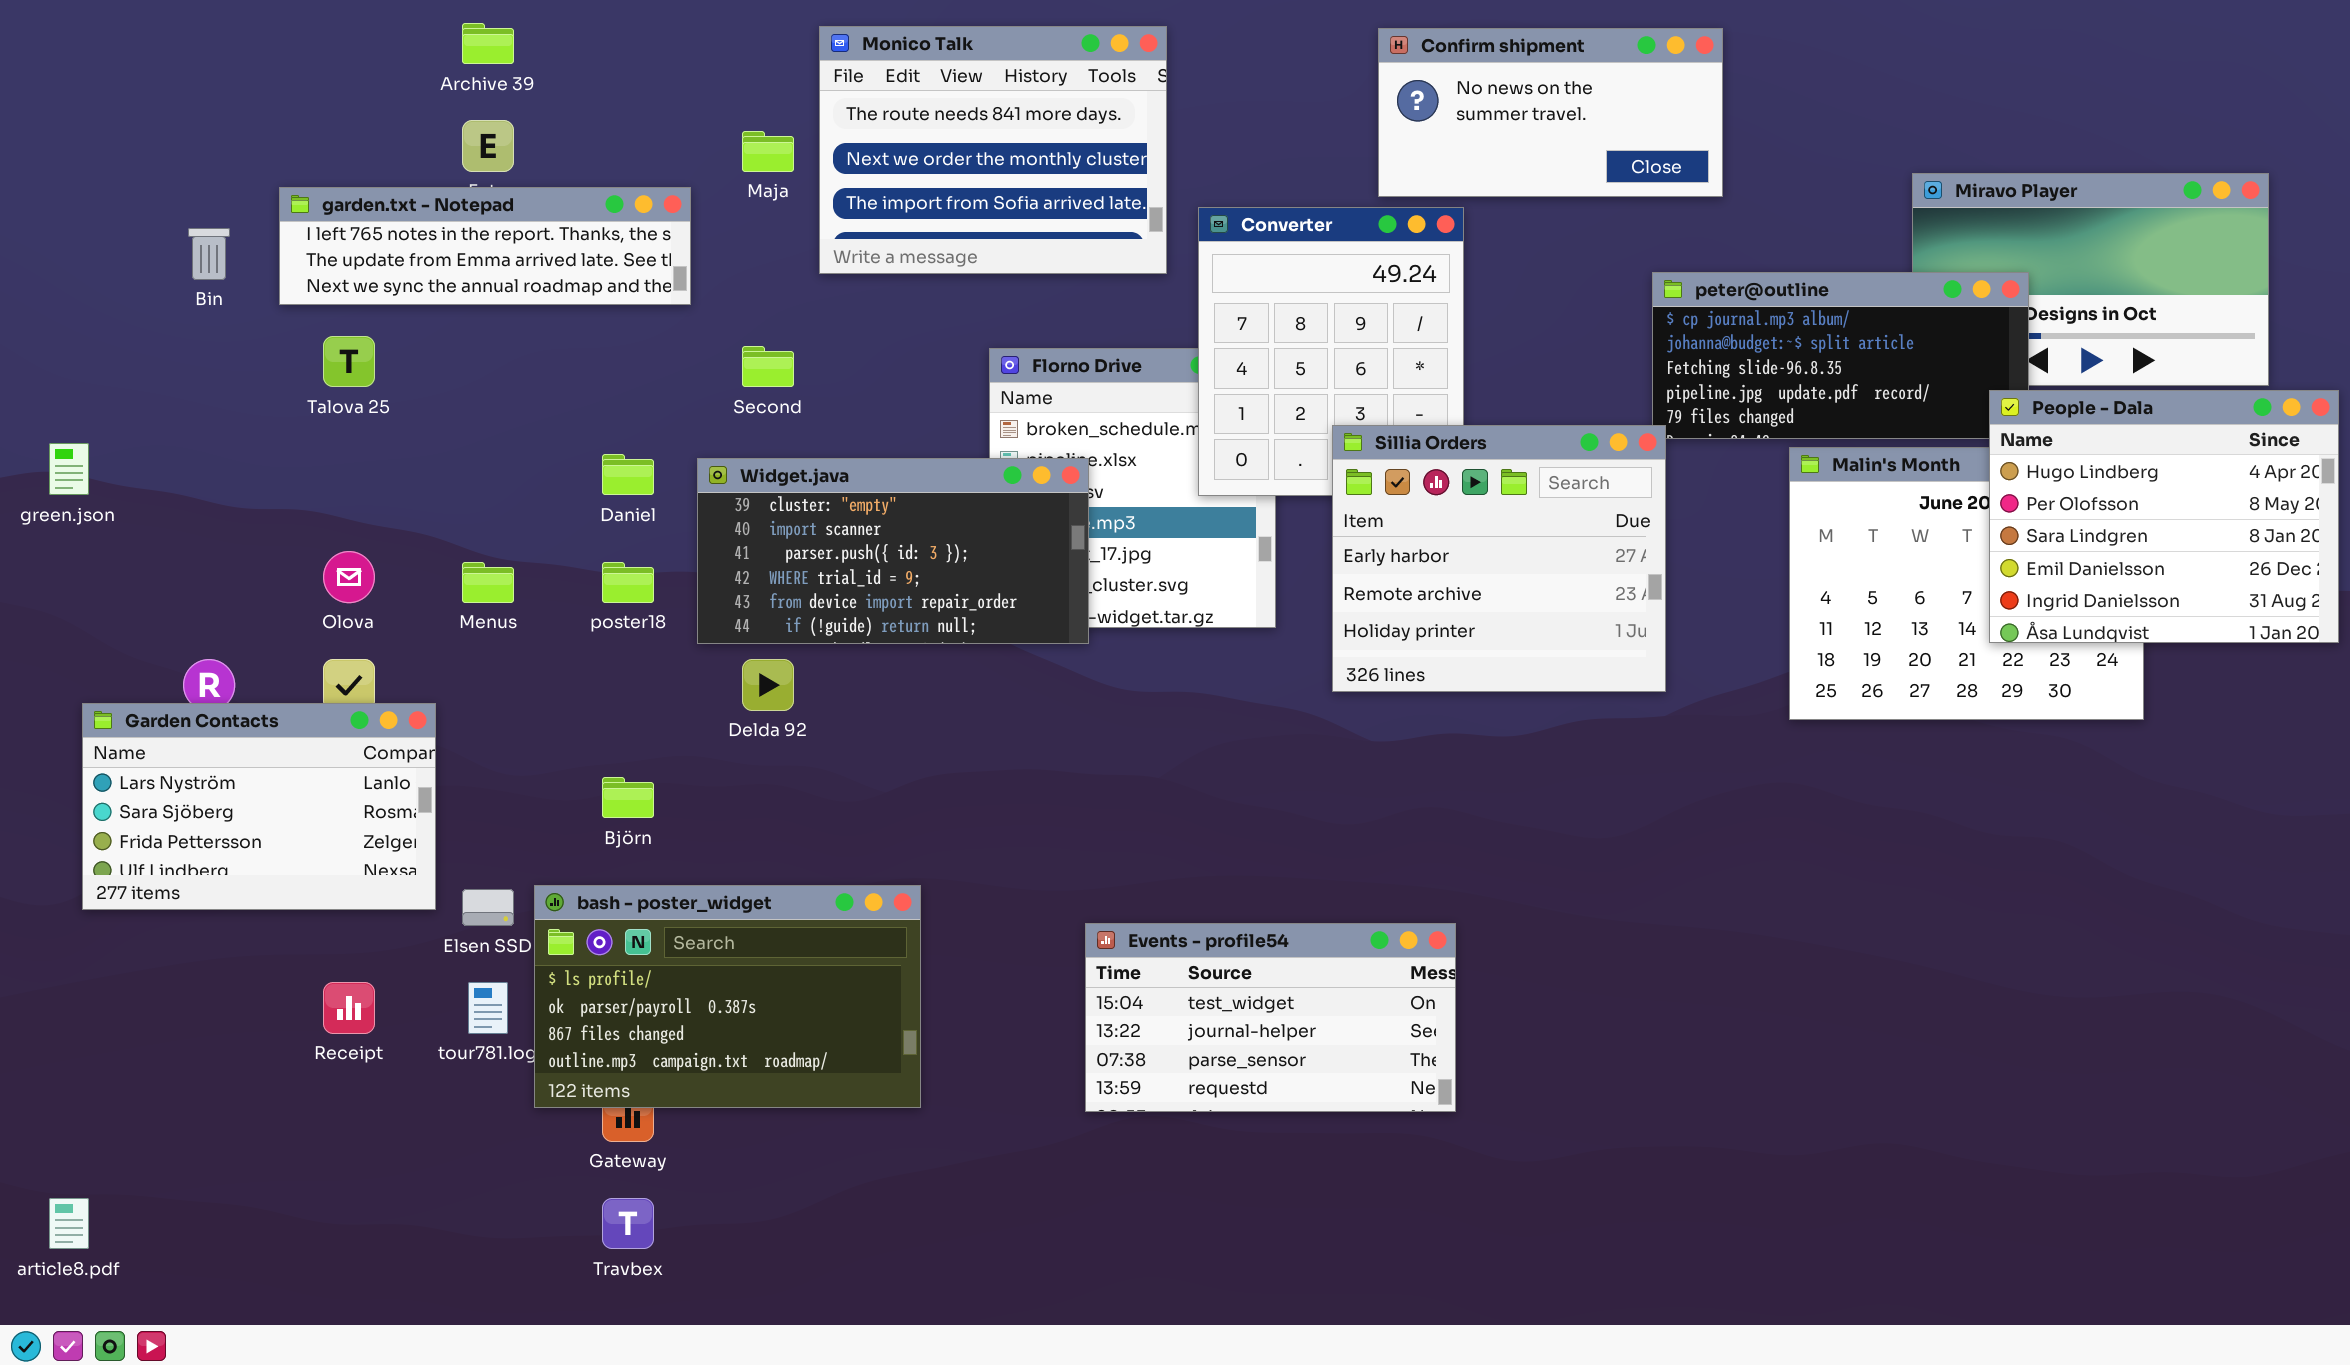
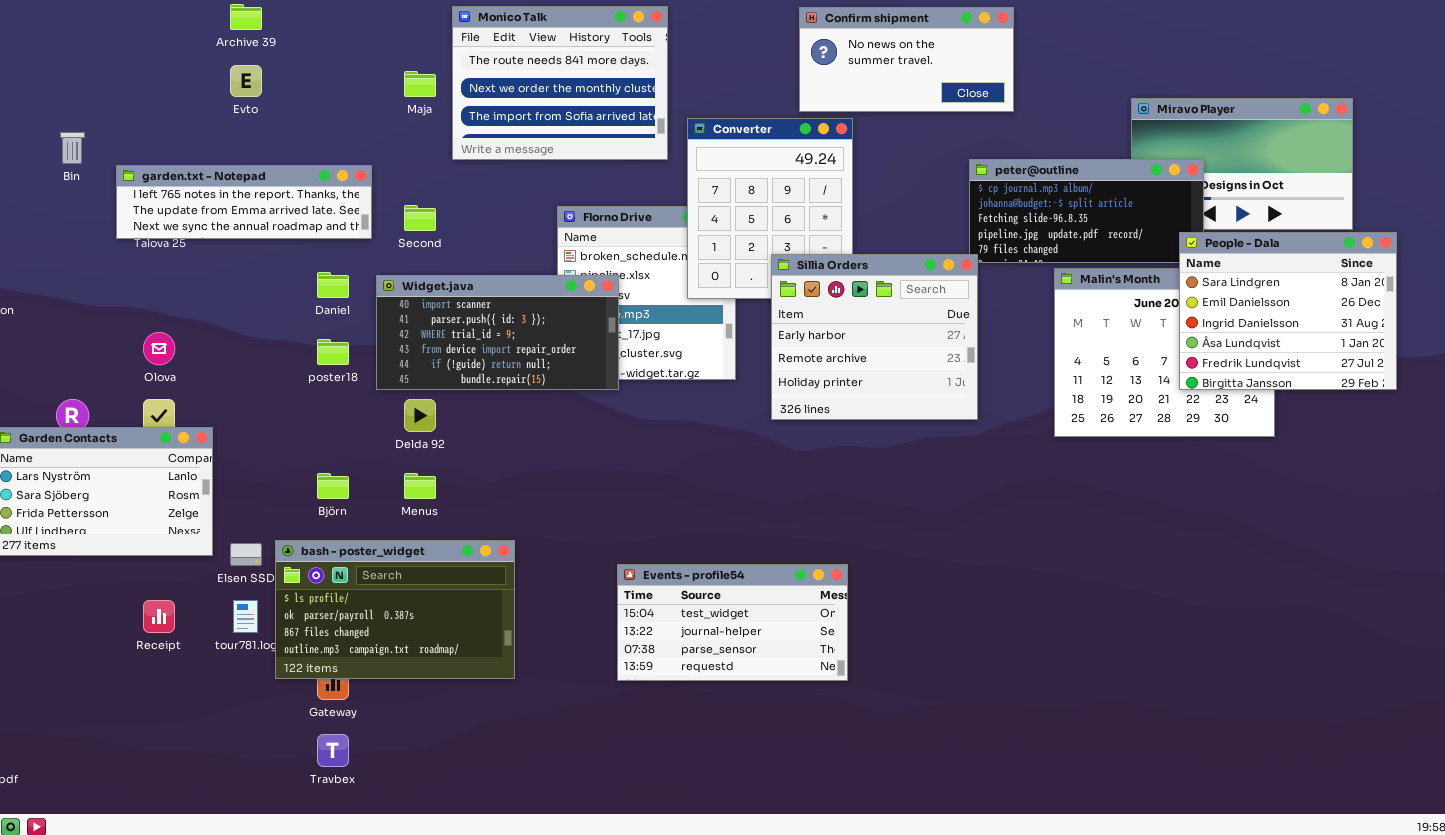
garden.txt - Notepad: [279,187,691,305] -> [116,165,372,239], moved
People - Dala: [1989,390,2339,643] -> [1179,232,1397,390], scrolled down 2 rows
Widget.java: [697,458,1089,644] -> [376,275,619,390], scrolled down 1 row
Menus: [462,562,514,603] -> [404,473,436,499], moved

